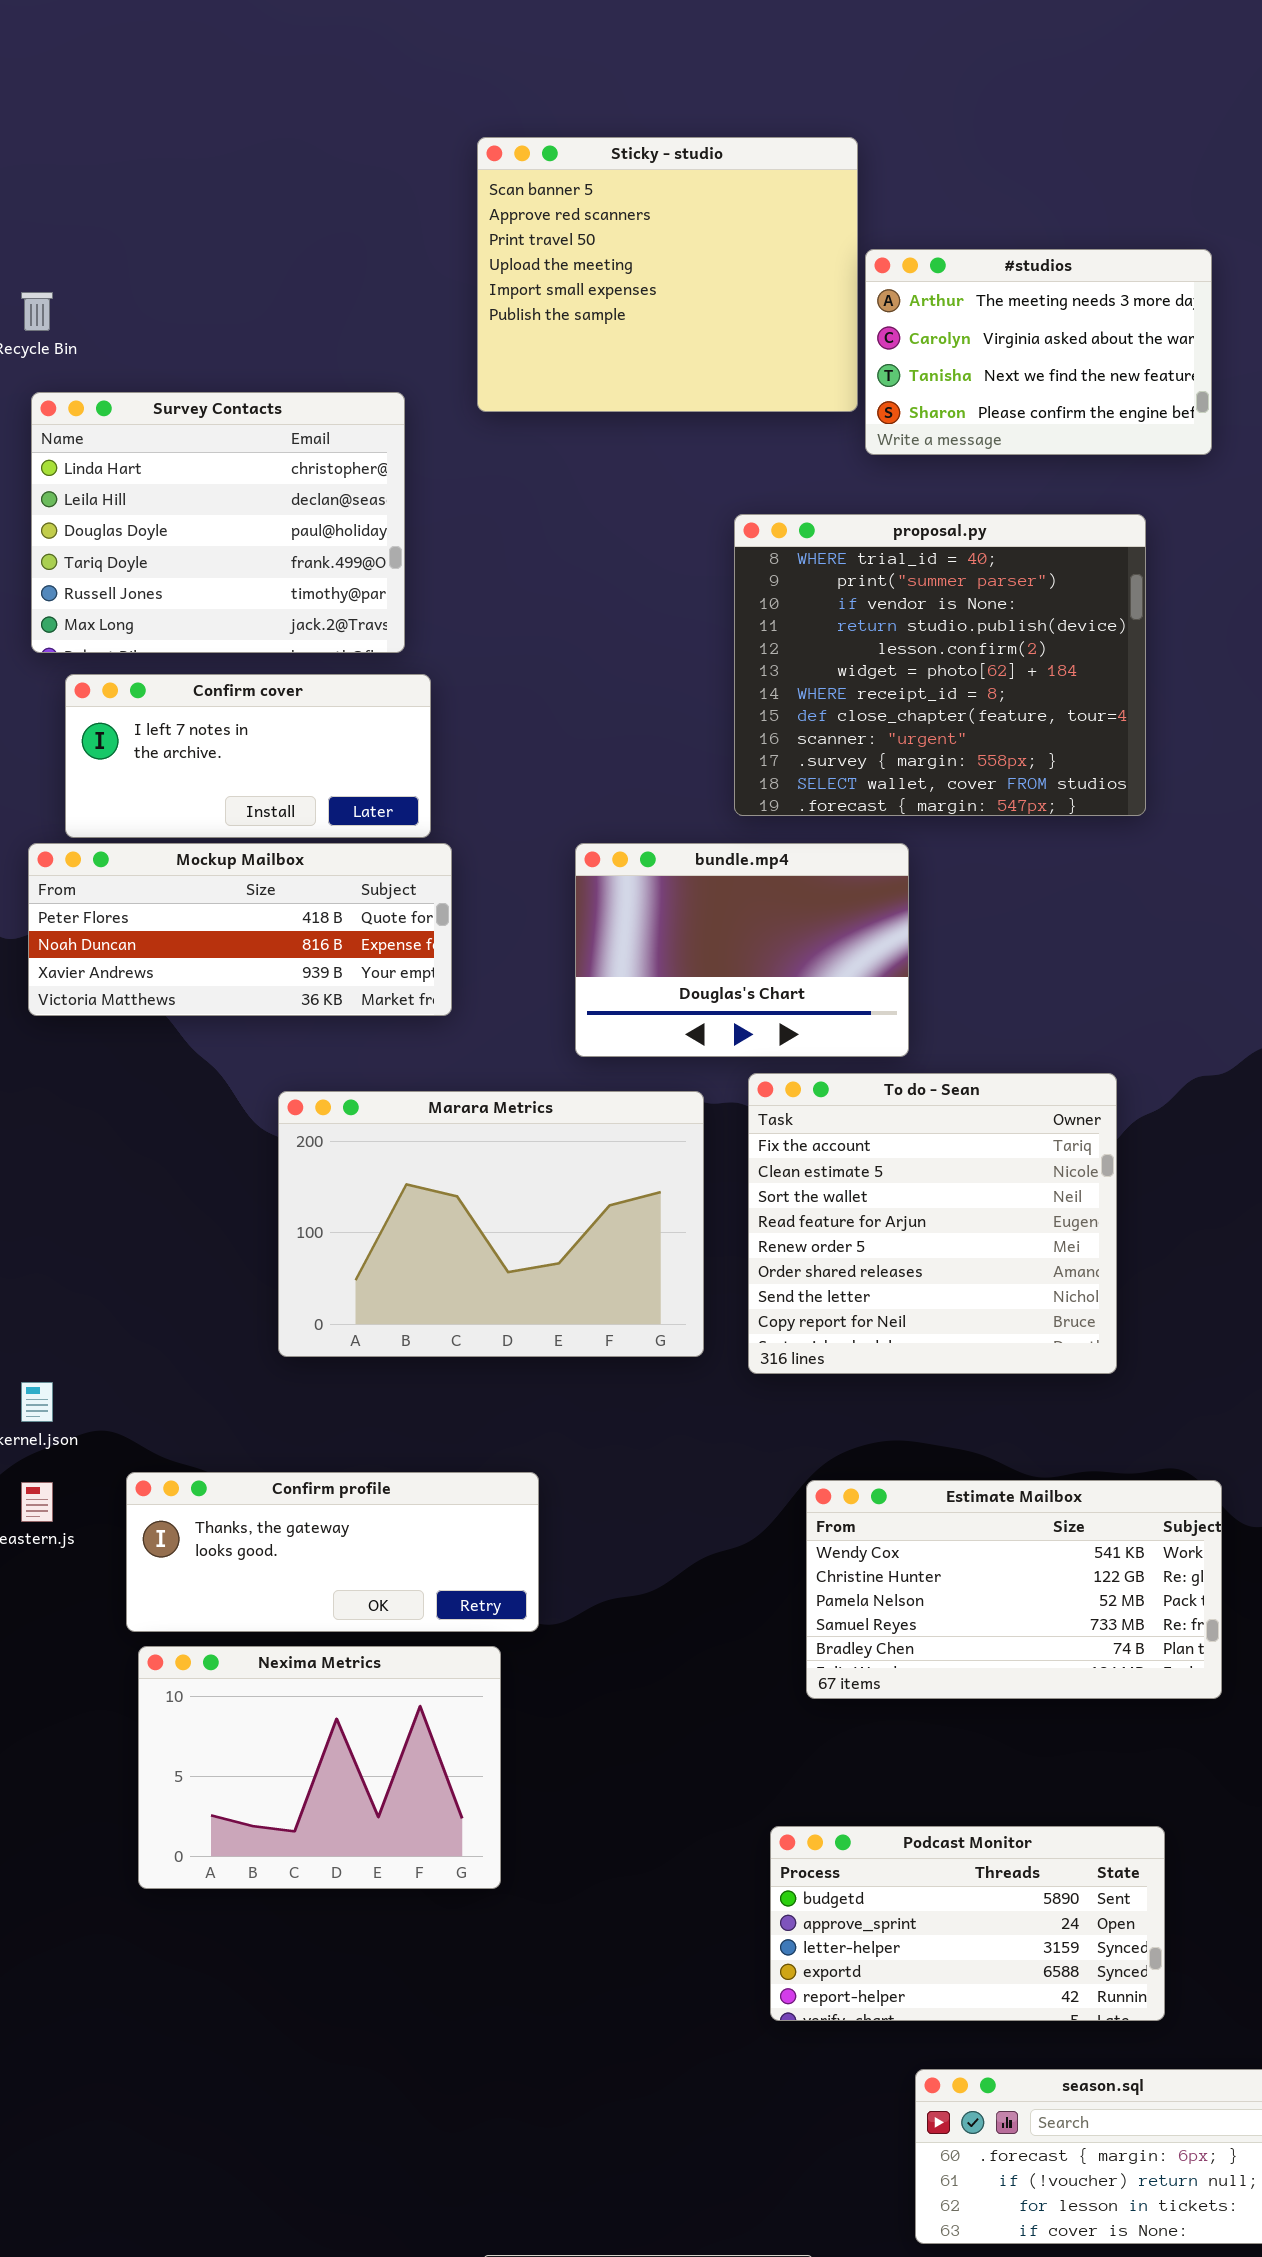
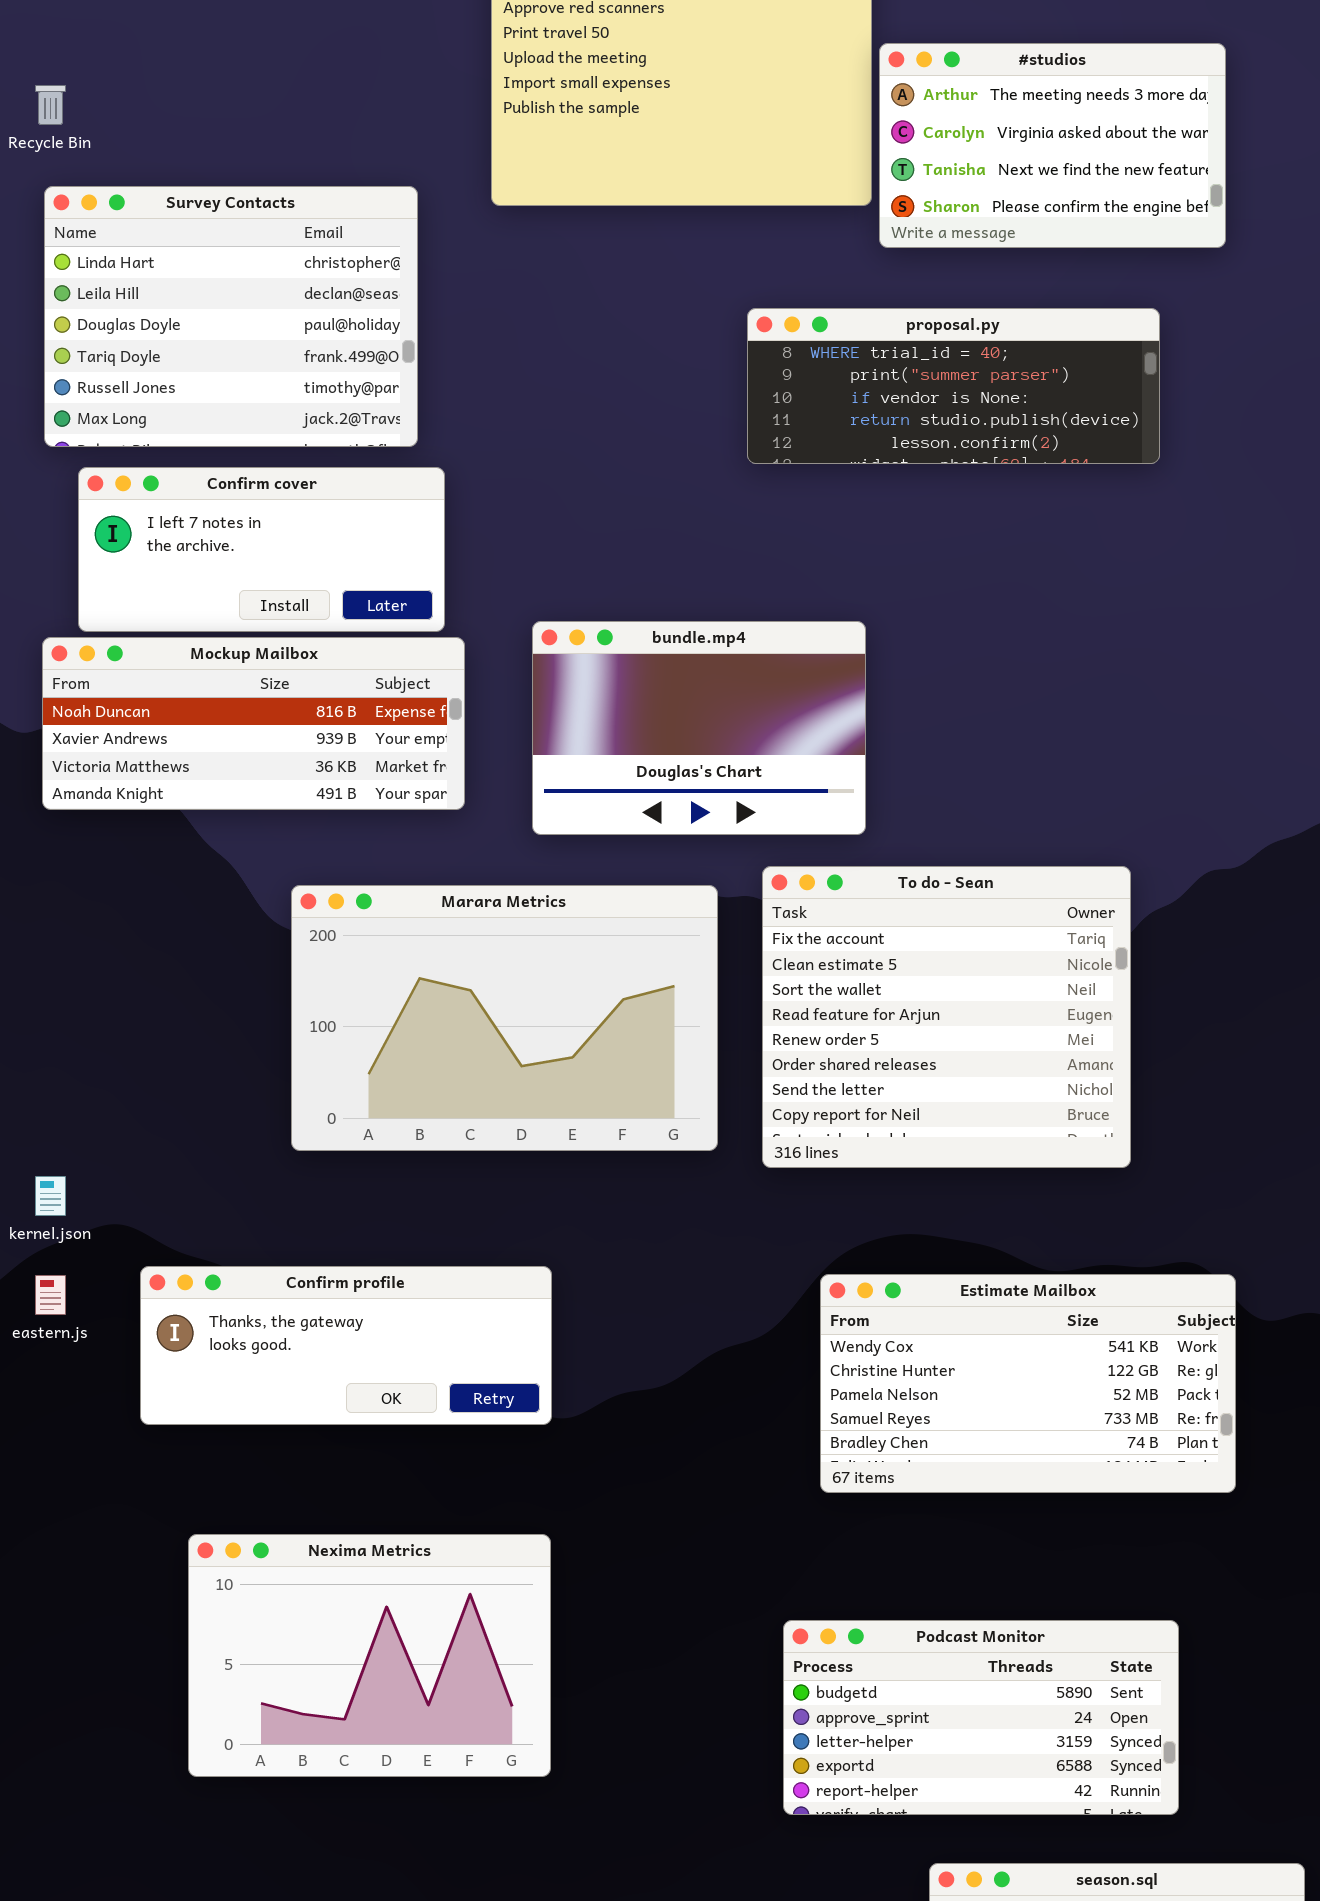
proposal.py: [734,514,1146,816] -> [747,308,1160,464], resized
Mockup Mailbox: [28,843,452,1016] -> [42,637,465,810], scrolled down 1 row
bundle.mp4: [575,843,909,1057] -> [532,621,866,835], moved
Nexima Metrics: [138,1646,501,1889] -> [188,1534,551,1777], moved

